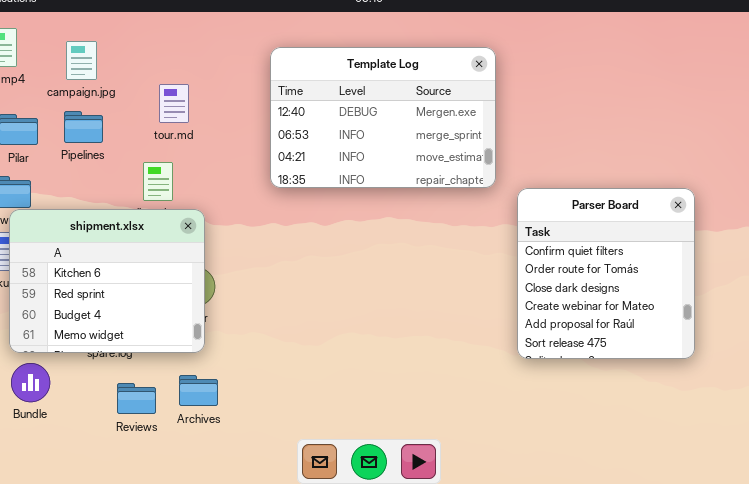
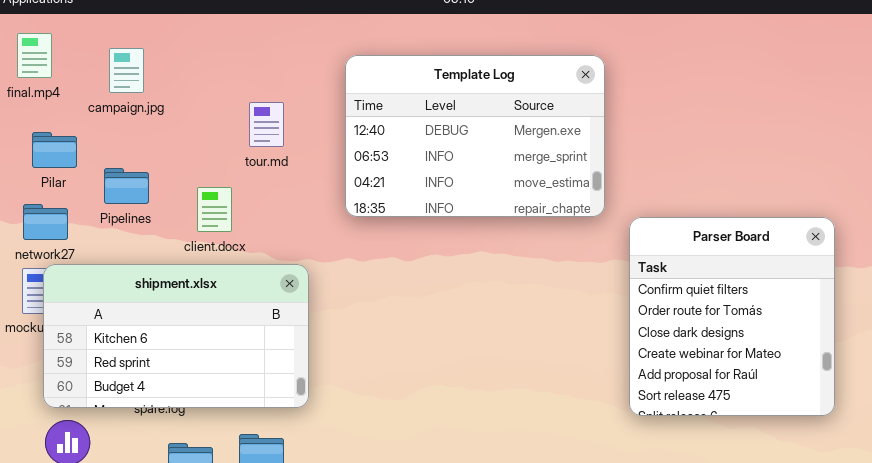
tour.md: [159,84,189,123] -> [249,102,284,147], moved
Pipelines: [64,111,103,143] -> [104,168,149,204], moved
shipment.xlsx: [9,209,205,353] -> [43,264,309,408], resized

